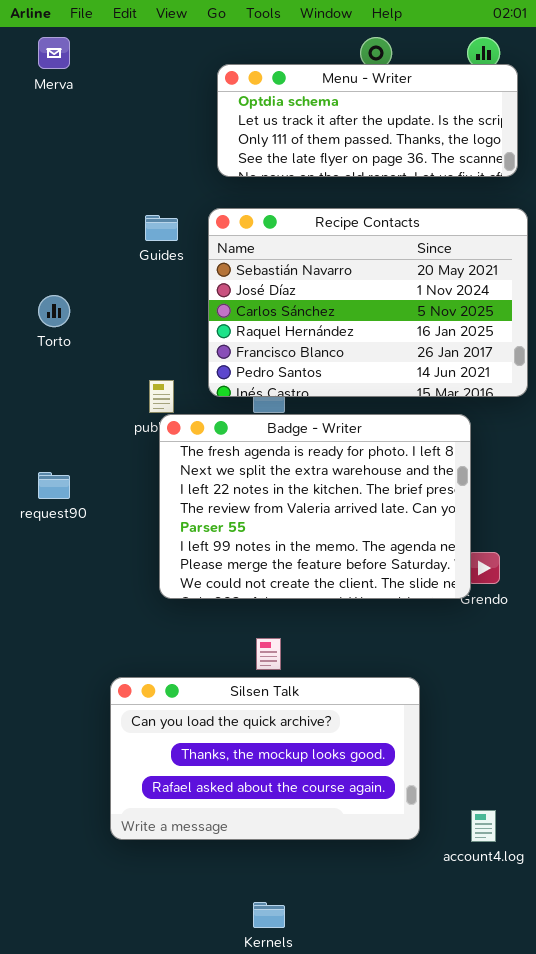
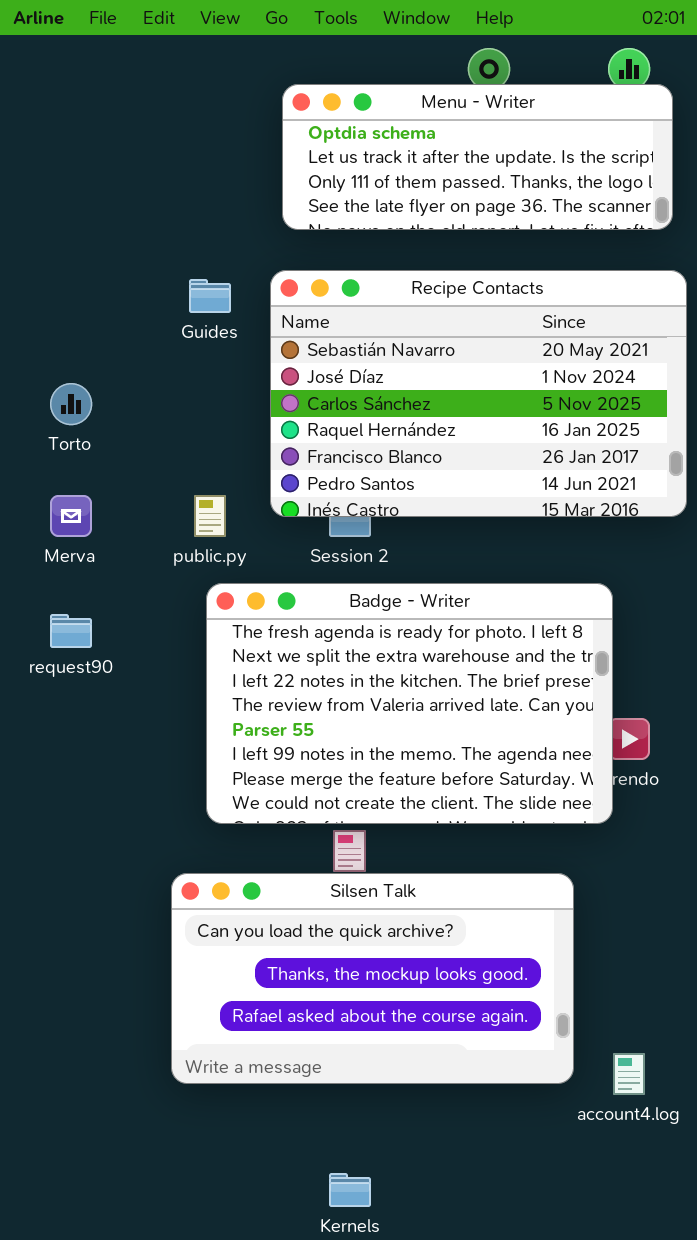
Merva: [38,37,70,69] -> [50,495,92,537], moved
Badge - Writer: [159,414,471,599] -> [206,583,613,824], moved
Silsen Talk: [110,677,420,840] -> [171,873,574,1084], moved

